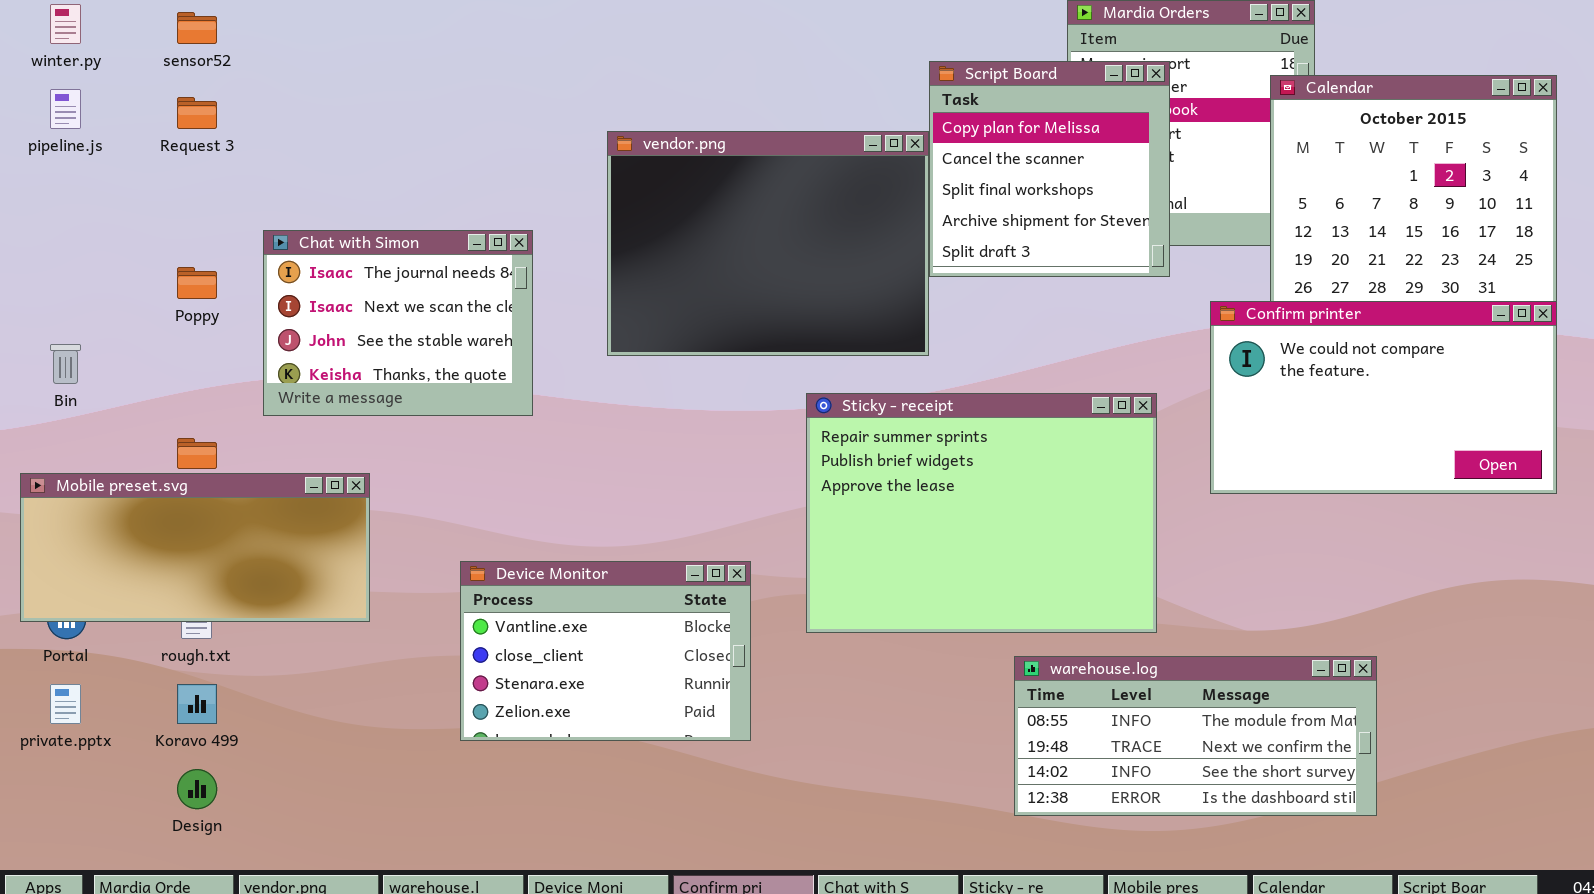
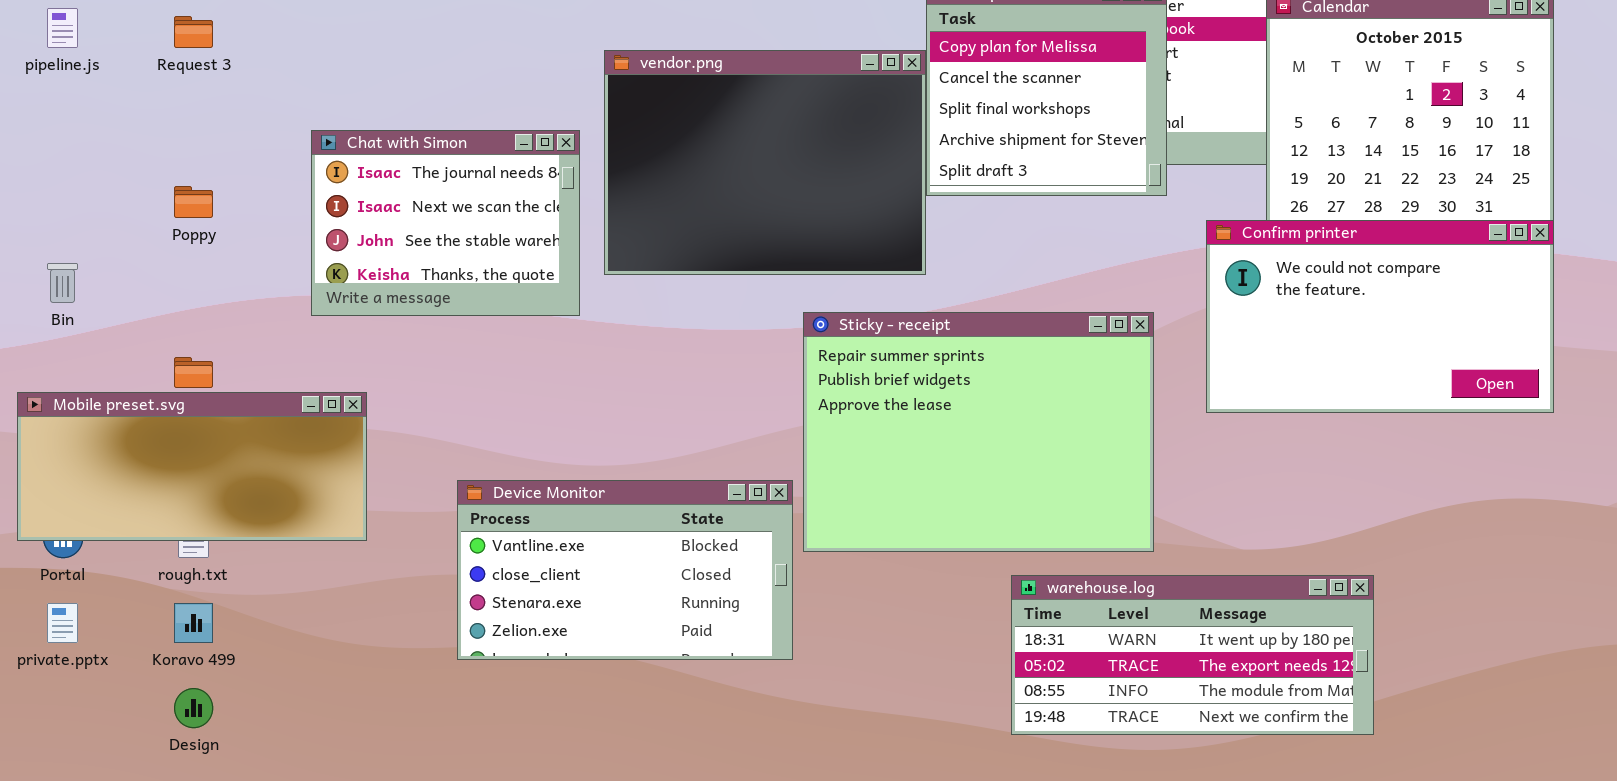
Chat with Simon: [263,230,533,416] -> [311,130,580,316], moved
Device Monitor: [460,561,751,741] -> [457,480,793,660], resized
warehouse.log: [1014,656,1377,816] -> [1011,575,1374,735], scrolled up 2 rows

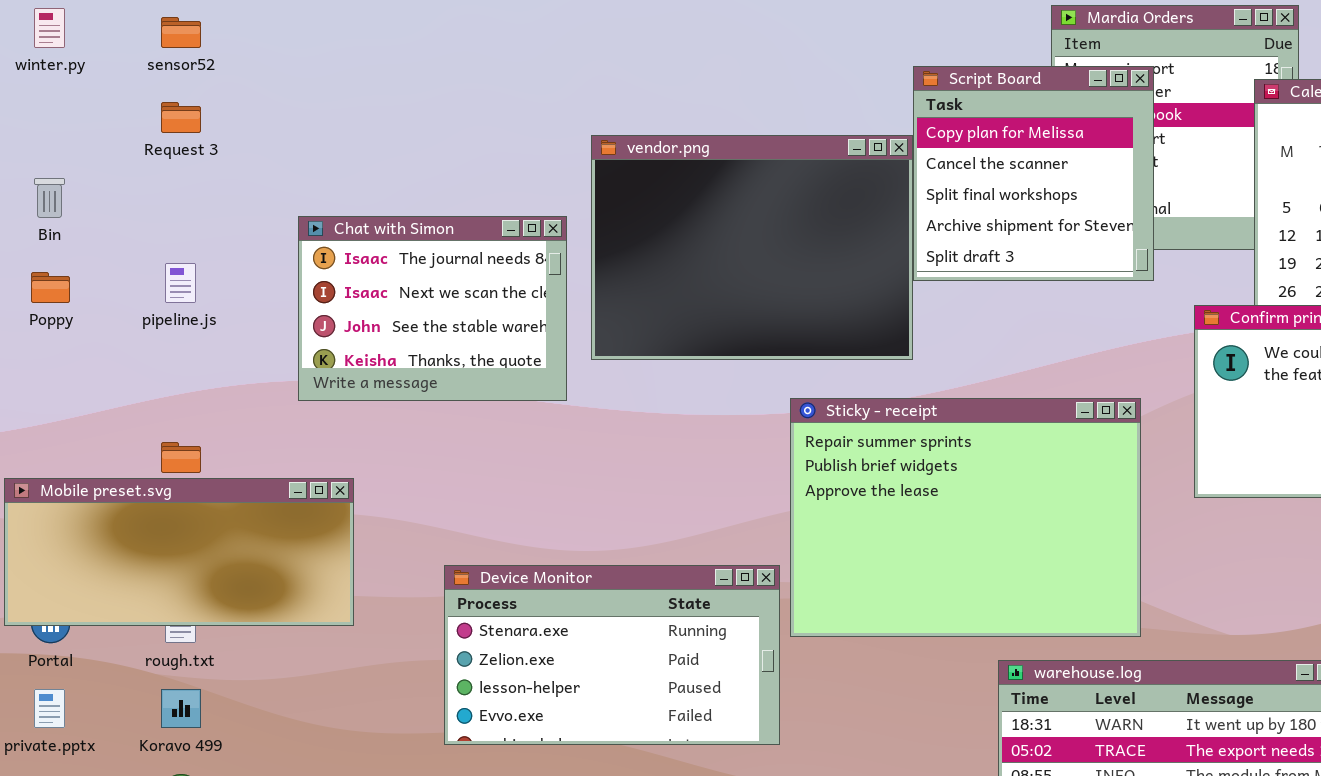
pipeline.js: [47,8,78,48] -> [165,263,196,303], moved
Poppy: [174,186,213,218] -> [31,272,70,303], moved
Bin: [47,263,78,303] -> [34,178,65,218], moved
Device Monitor: [457,480,793,660] -> [444,565,780,745], scrolled down 2 rows

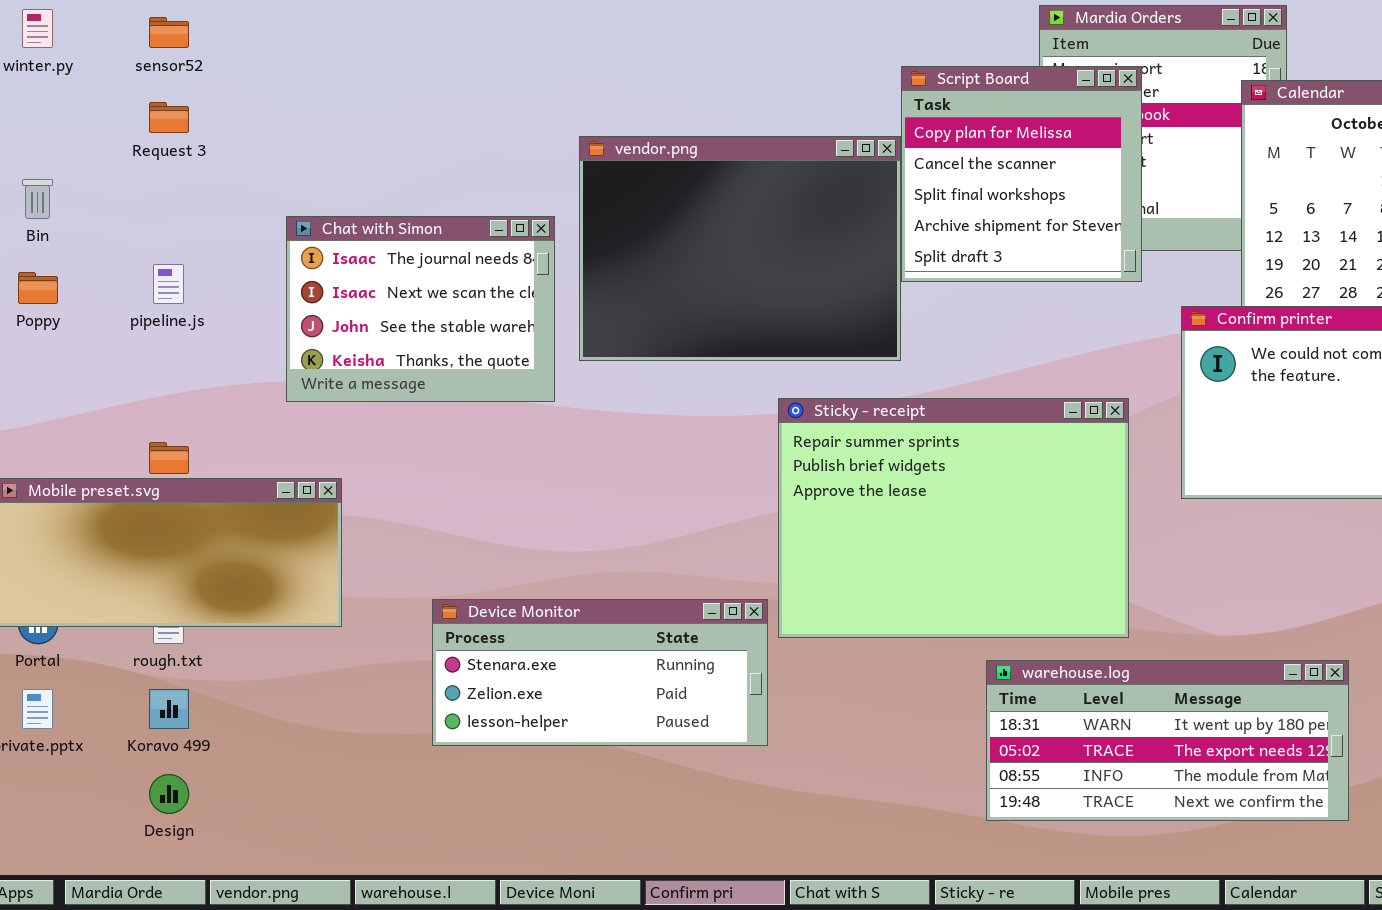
Device Monitor: [444,565,780,745] -> [432,599,768,746], resized

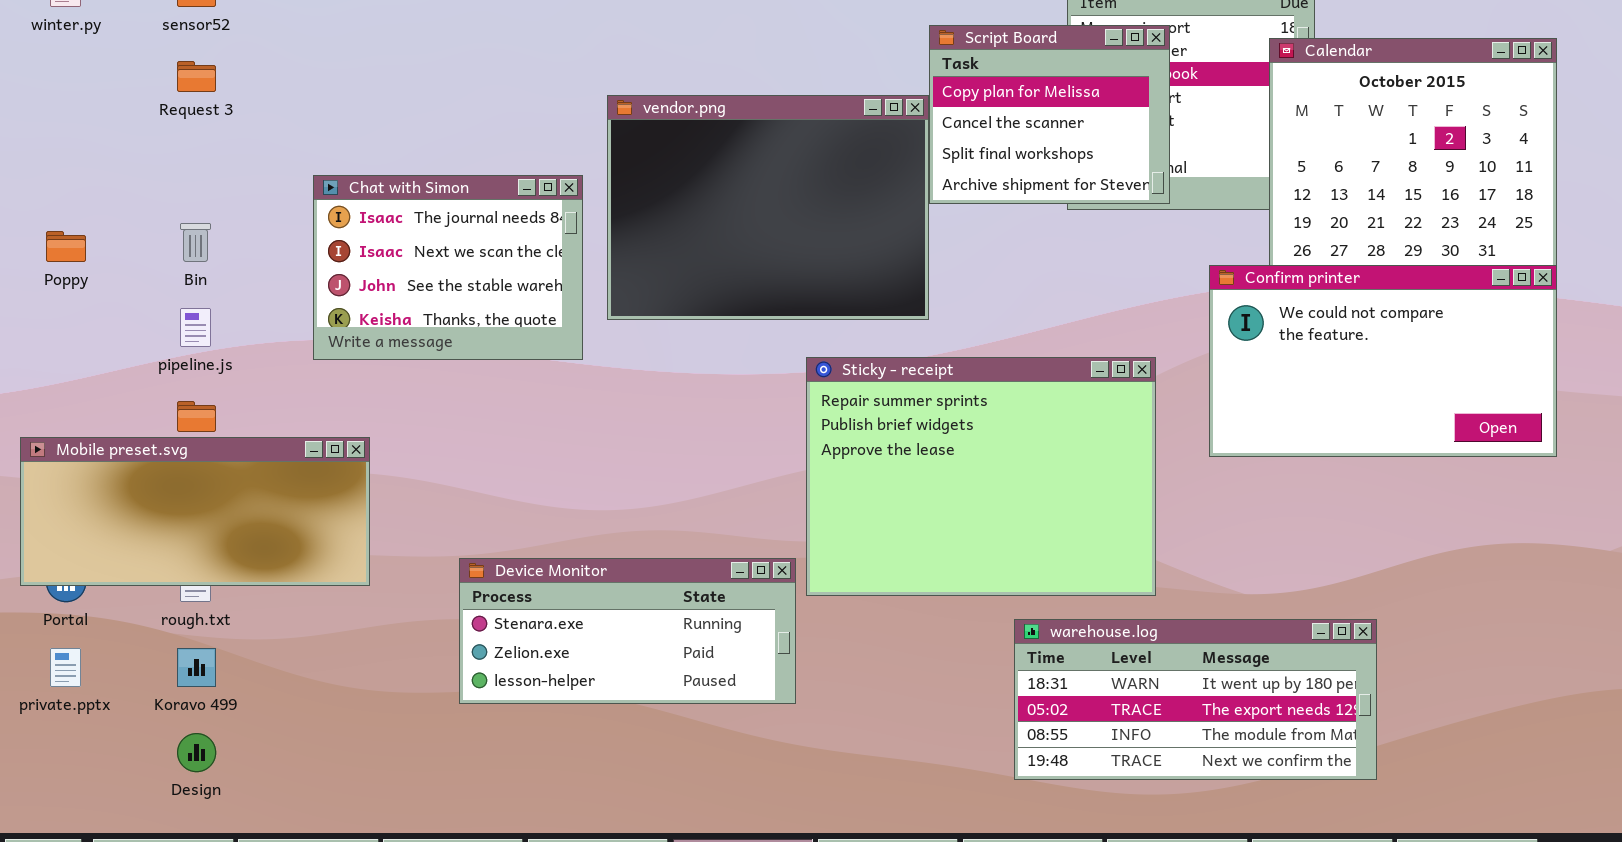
Script Board: [901,66,1142,282] -> [929,25,1170,204], resized
Bin: [22,179,53,219] -> [180,223,211,262], moved
pipeline.js: [153,264,184,304] -> [180,308,211,347], moved

